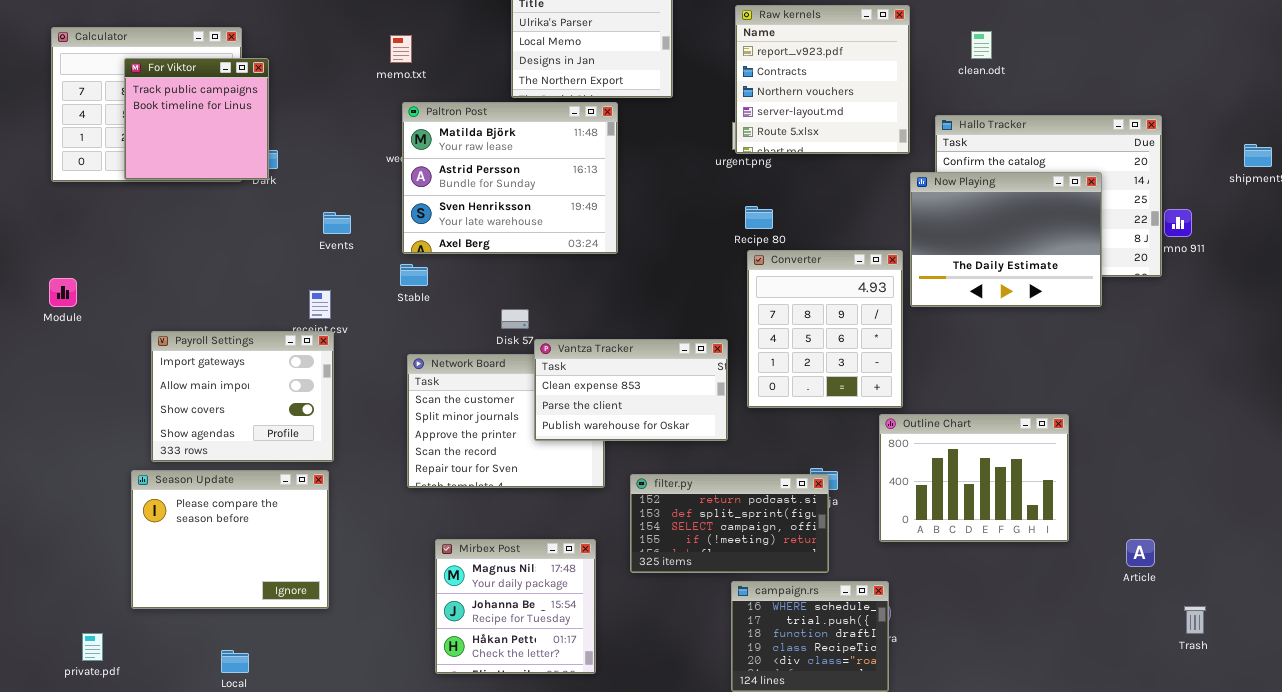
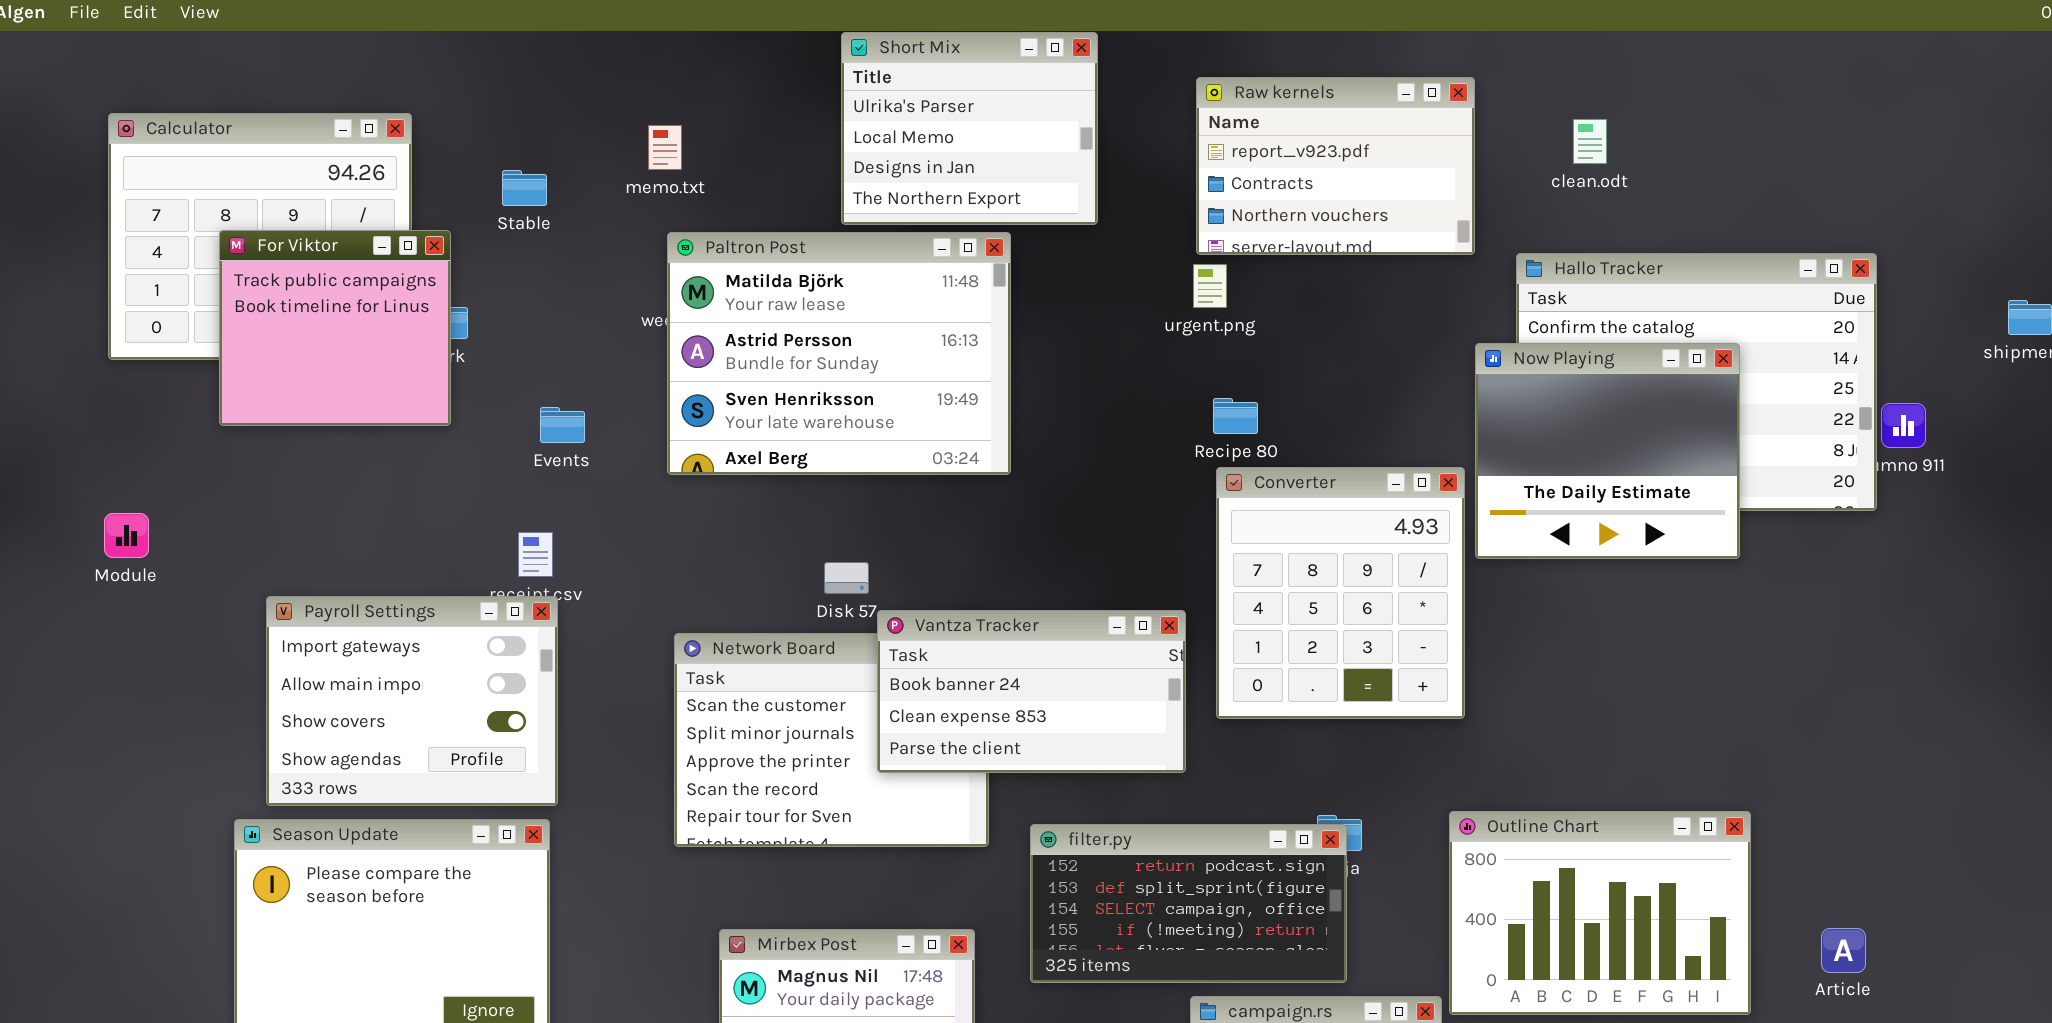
Raw kernels: [735,5,910,154] -> [1196,77,1475,255], resized
For Viktor: [124,58,269,180] -> [219,230,451,426], moved
Now Playing: [910,172,1102,307] -> [1475,343,1740,559], resized
Stable: [400,264,428,286] -> [502,170,547,206], moved
Vantza Tracker: [534,339,728,441] -> [877,610,1186,773], scrolled up 1 row
Outline Chart: [879,414,1069,542] -> [1449,811,1751,1015], moved

